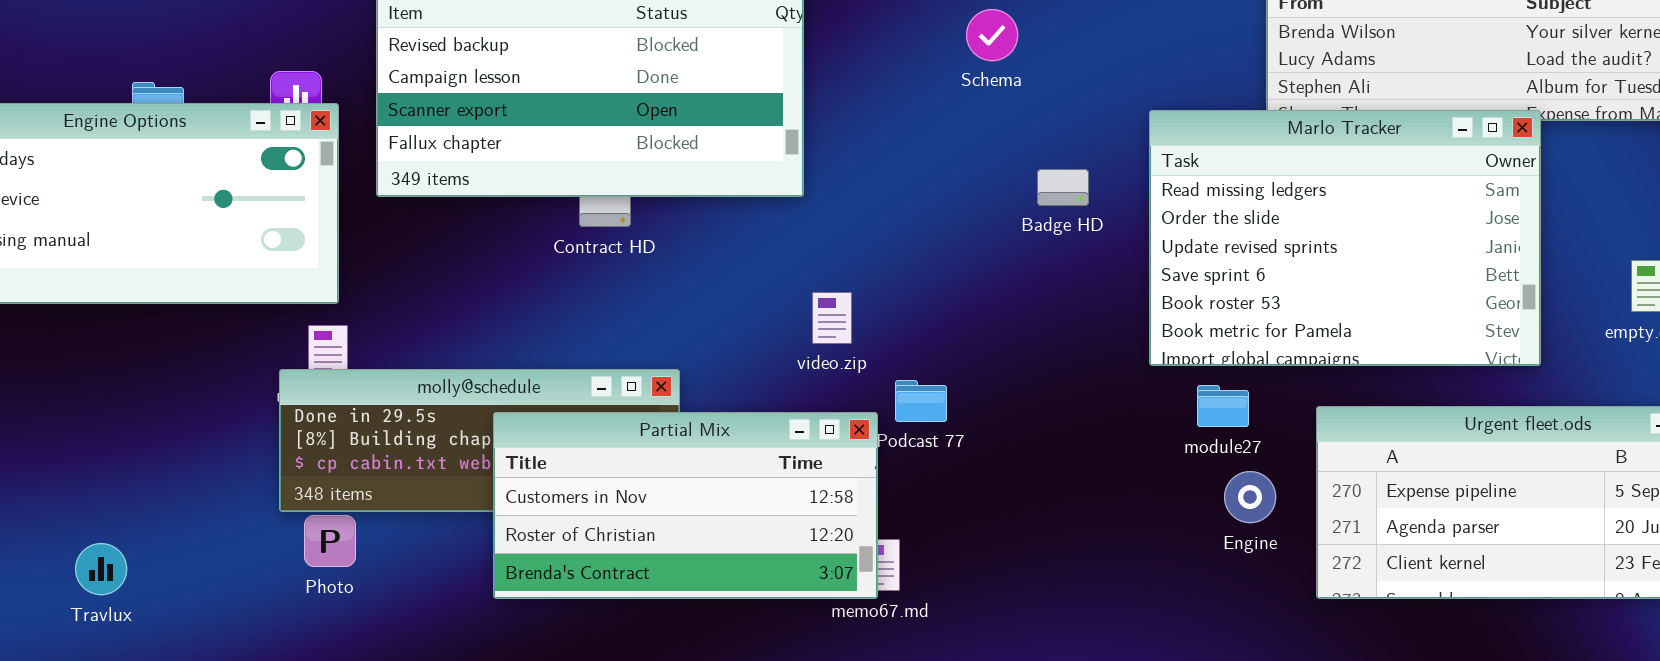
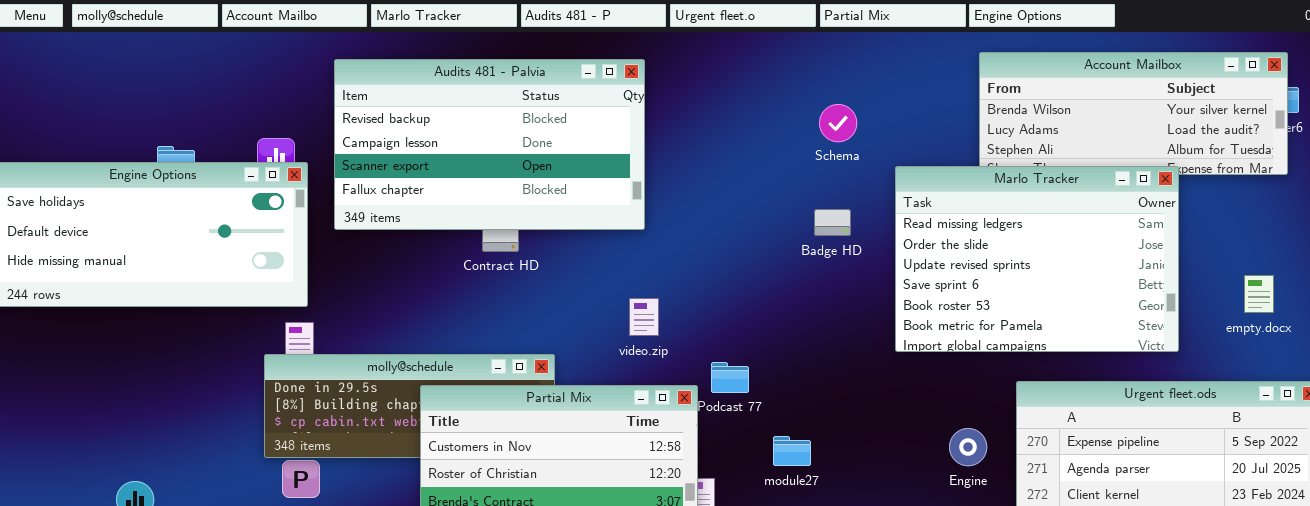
Schema: [966,9,1018,61] -> [819,104,857,142], moved
video.zip: [812,292,852,344] -> [629,298,659,336], moved
module27: [1197,385,1249,427] -> [773,436,811,466], moved

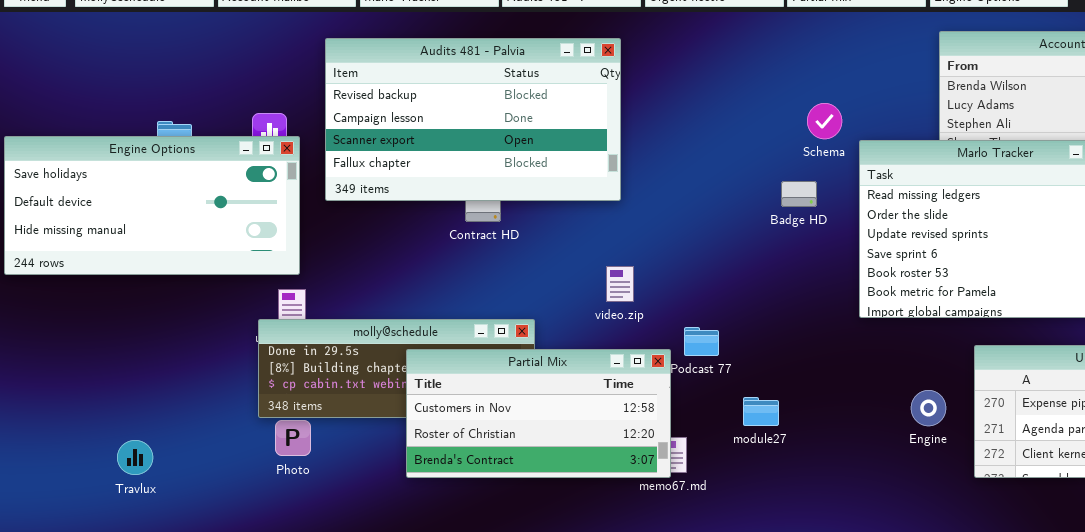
Schema: [819,104,857,142] -> [807,103,842,139], moved

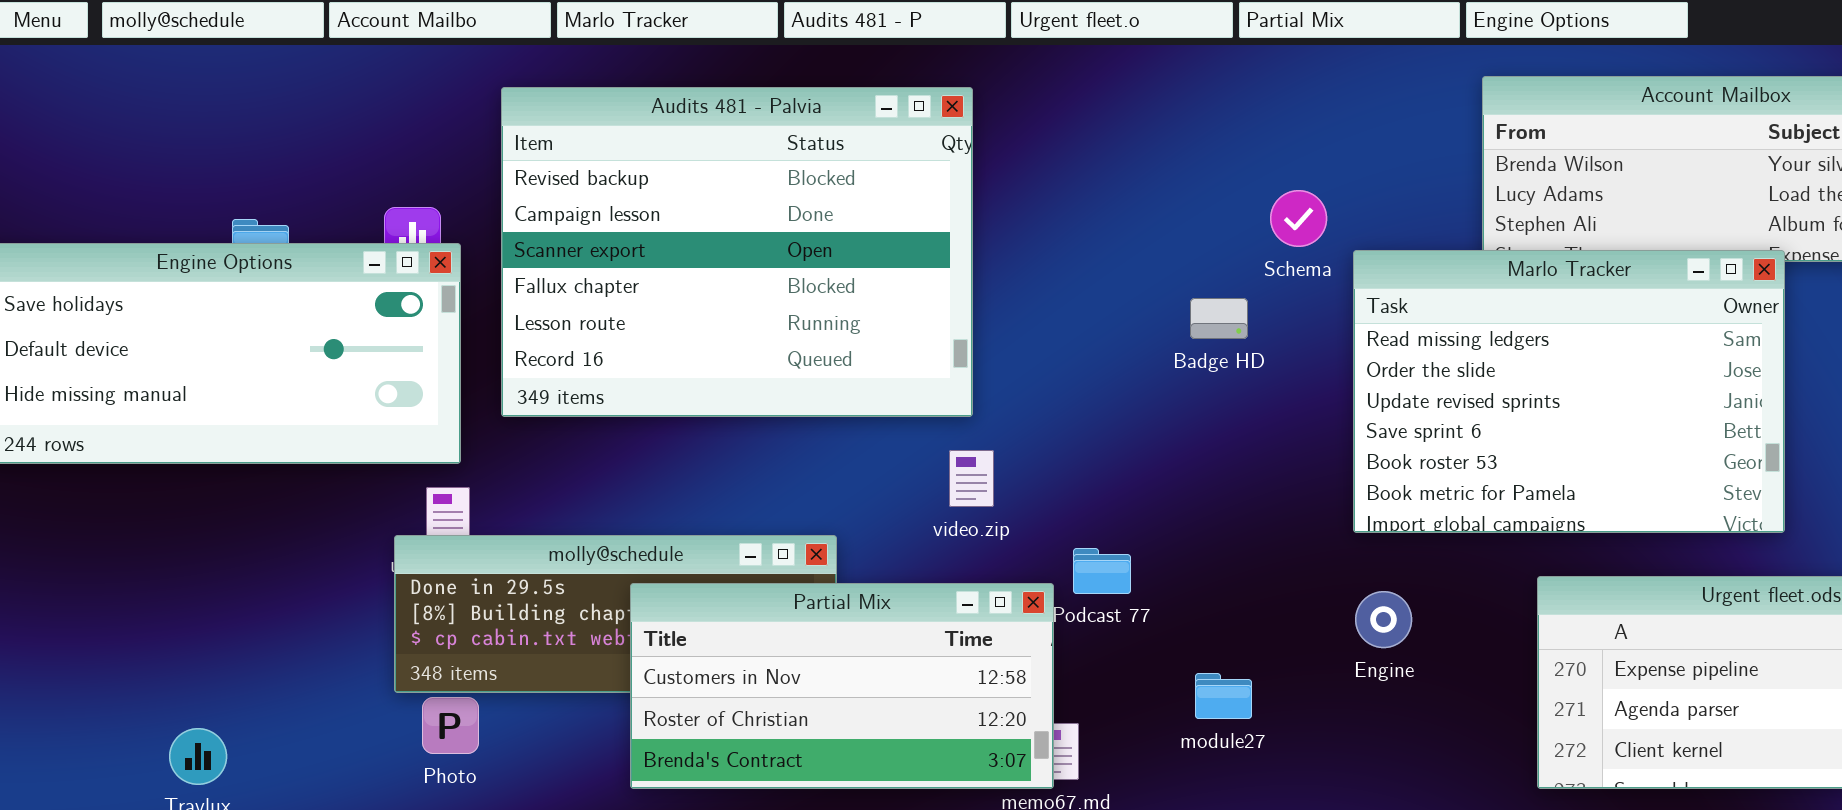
Audits 481 - Palvia: [325,38,621,201] -> [501,87,973,417], resized
Badge HD: [781,181,817,207] -> [1190,298,1248,339], moved
Engine: [911,390,946,426] -> [1355,591,1412,648], moved
module27: [743,397,779,426] -> [1195,673,1252,719], moved

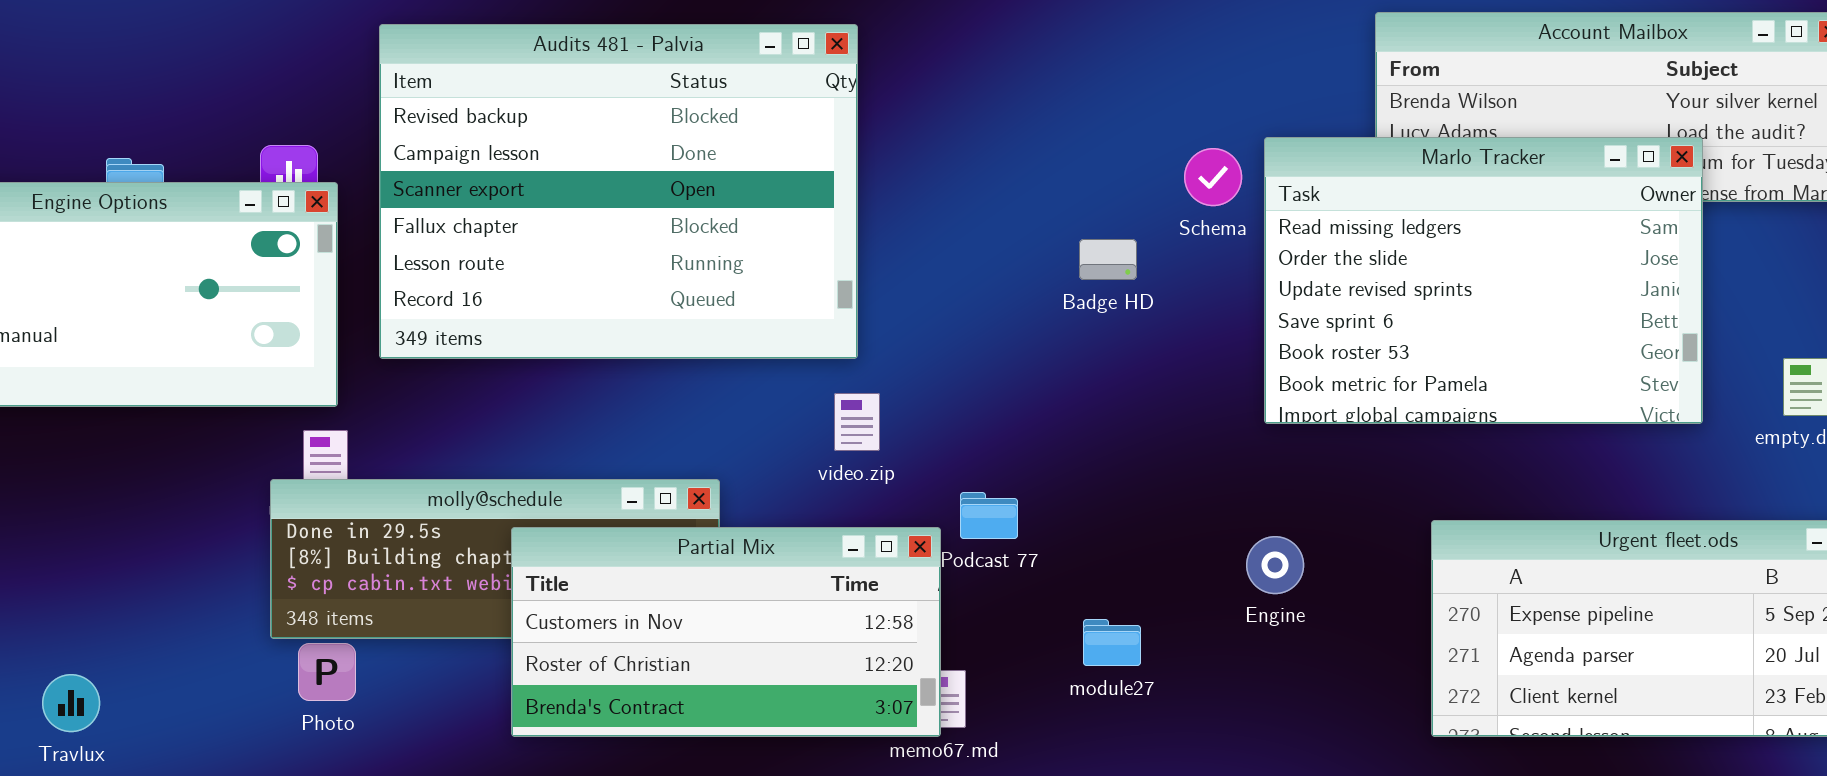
Schema: [1270,190,1327,247] -> [1184,148,1242,206], moved
Marlo Tracker: [1353,250,1785,533] -> [1264,137,1703,424], moved

